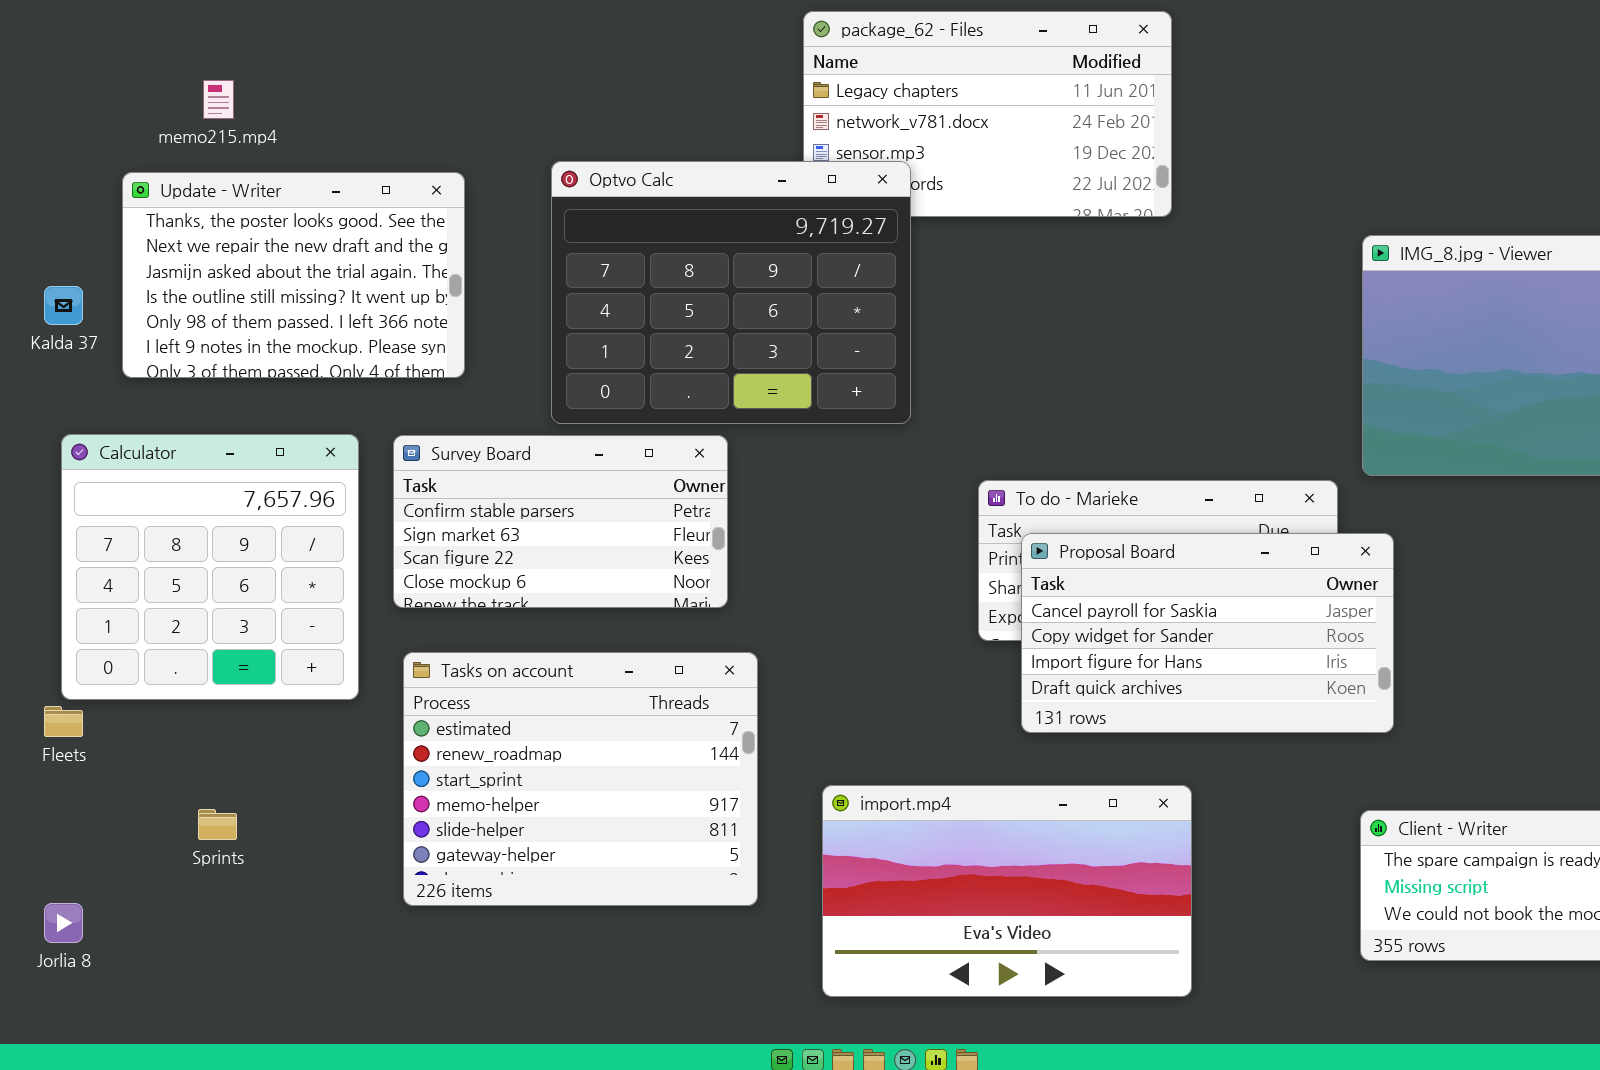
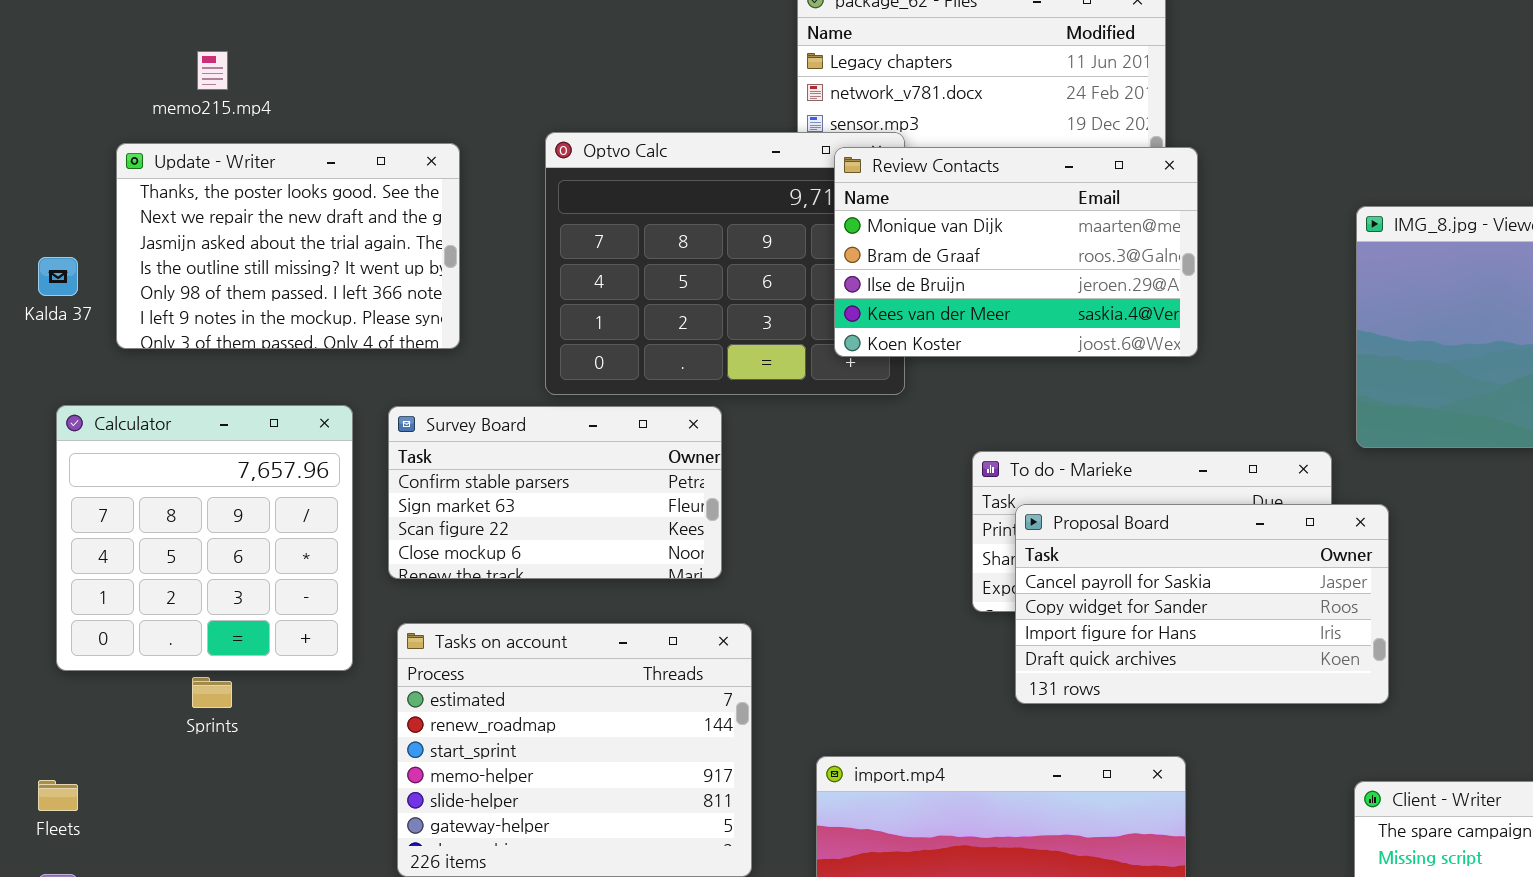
Review Contacts: none -> [834,147,1198,357], opened
Fleets: [44,706,83,737] -> [38,780,78,811], moved
Sprints: [198,809,237,840] -> [192,677,232,708], moved

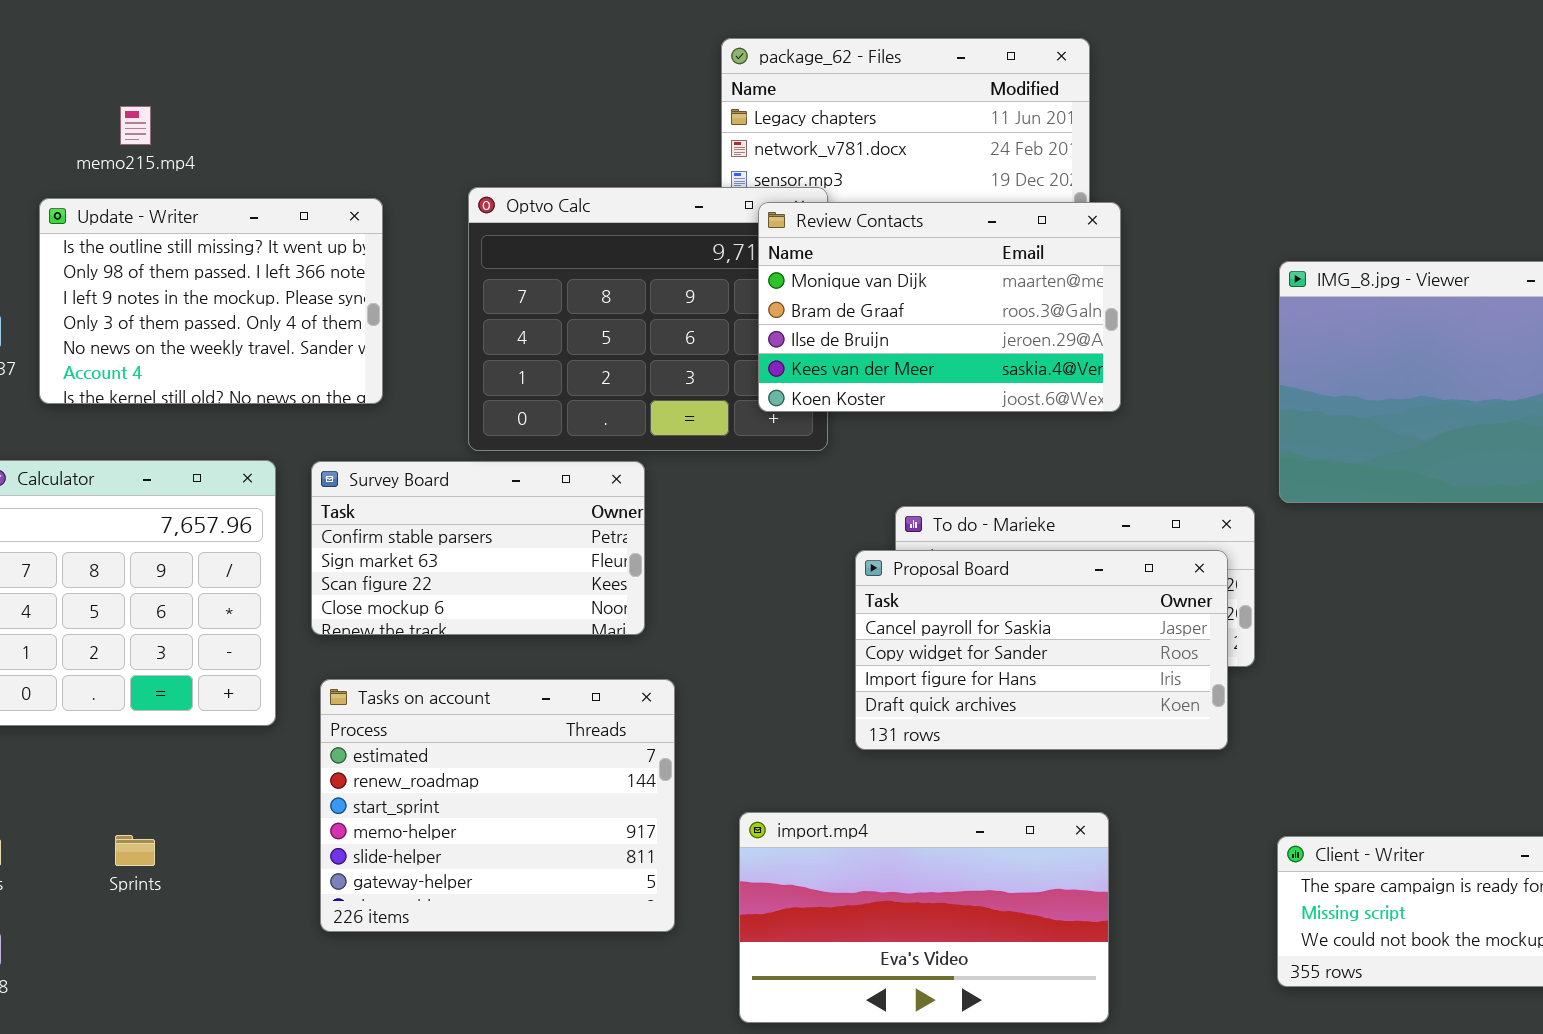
Update - Writer: [116,143,460,349] -> [39,198,383,404], scrolled down 3 rows
Proposal Board: [1015,504,1389,704] -> [855,550,1228,750], moved
Sprints: [192,677,232,708] -> [115,835,155,866], moved

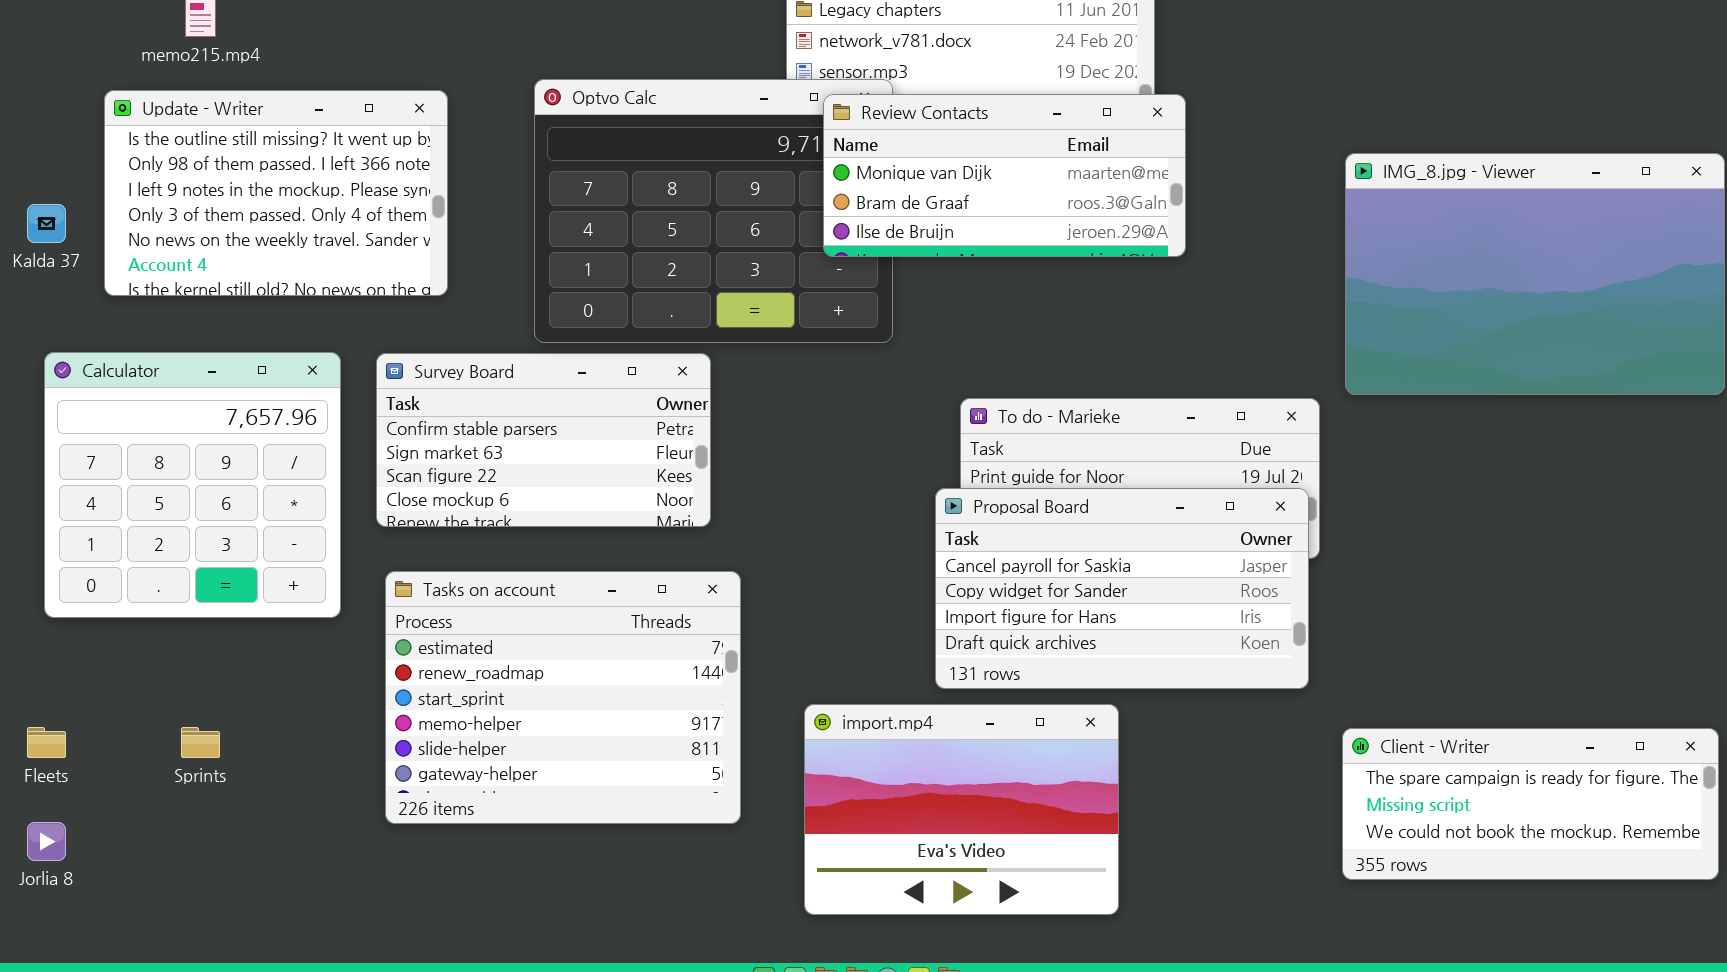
Review Contacts: [758,202,1121,412] -> [823,94,1186,257], resized
Proposal Board: [855,550,1228,750] -> [935,488,1309,689], moved
import.mp4: [739,812,1109,1023] -> [804,704,1119,915], resized

